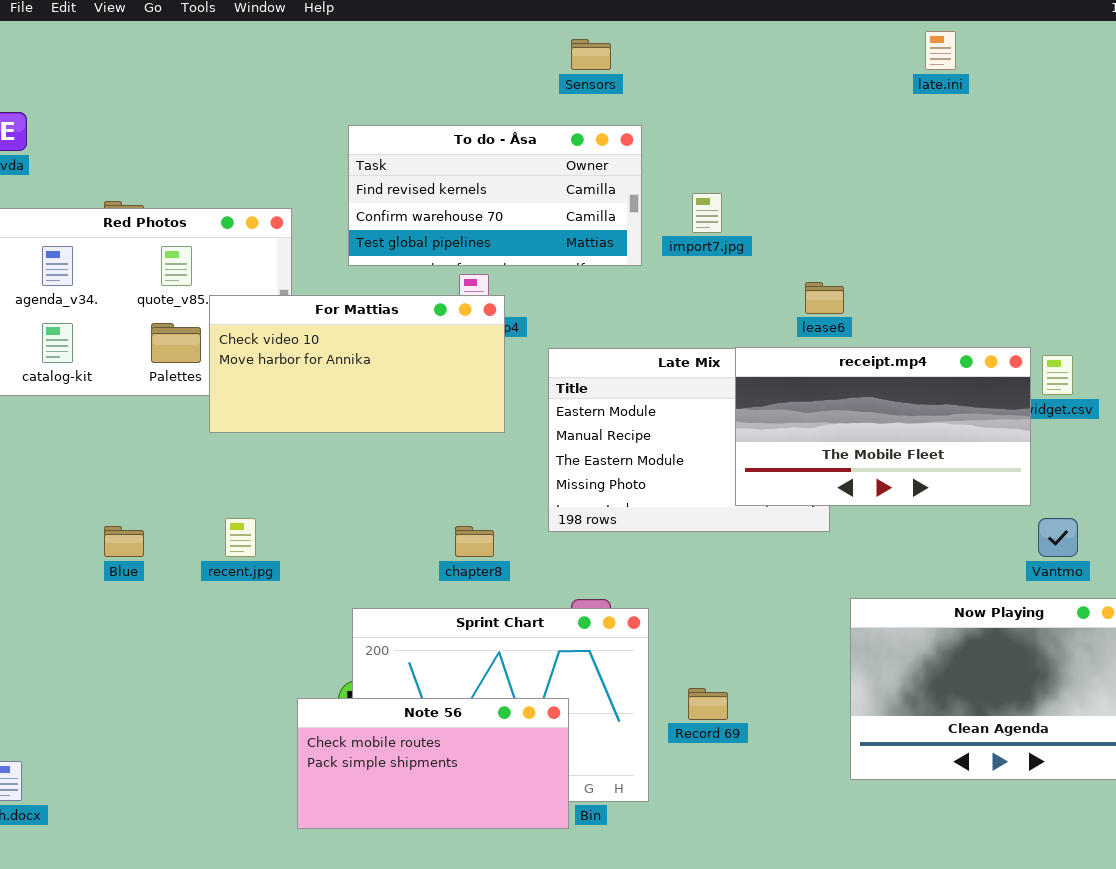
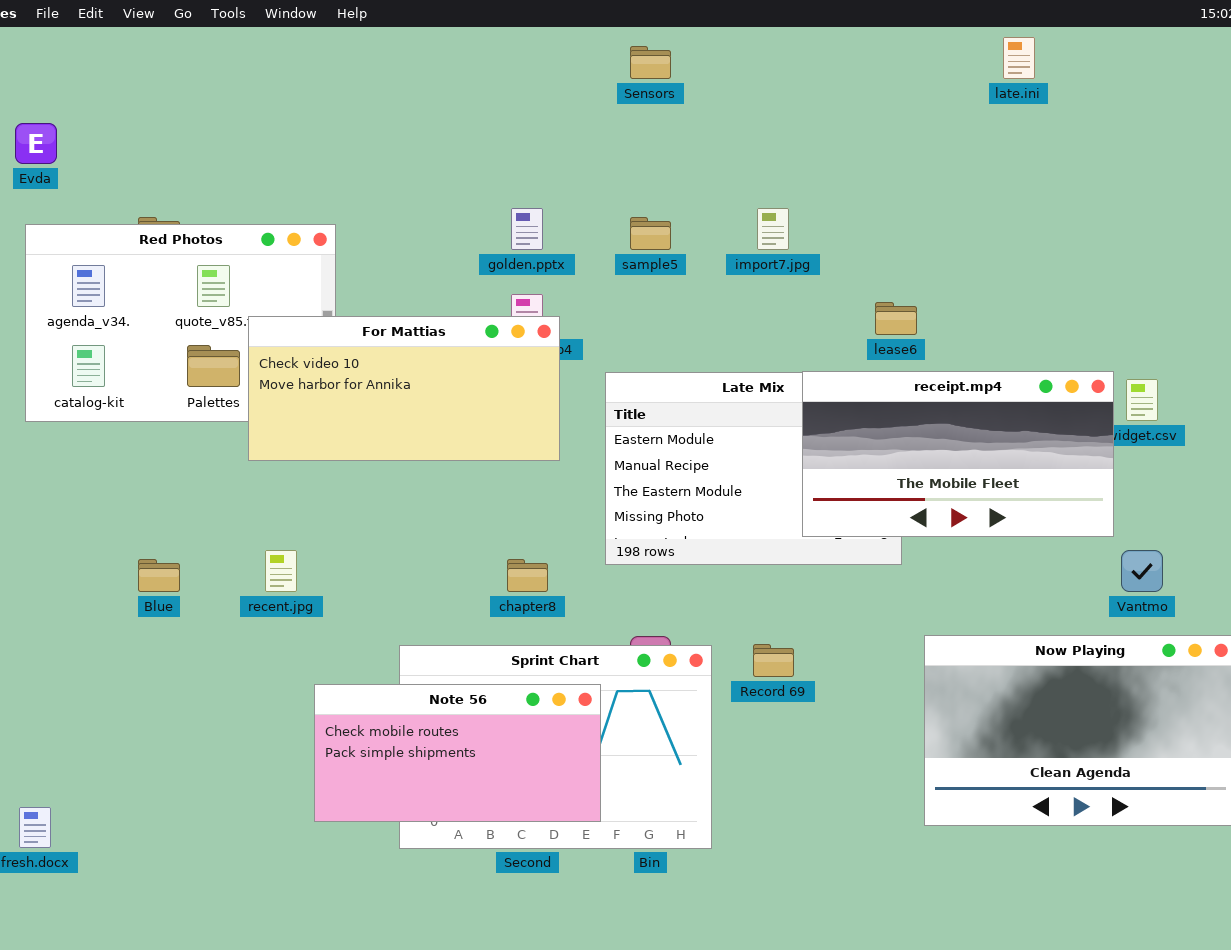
To do - Åsa: [348,125,642,266] -> none, closed
Record 69: [688,688,728,720] -> [753,644,794,677], moved
Note 56: [297,698,569,829] -> [314,684,601,822], moved

